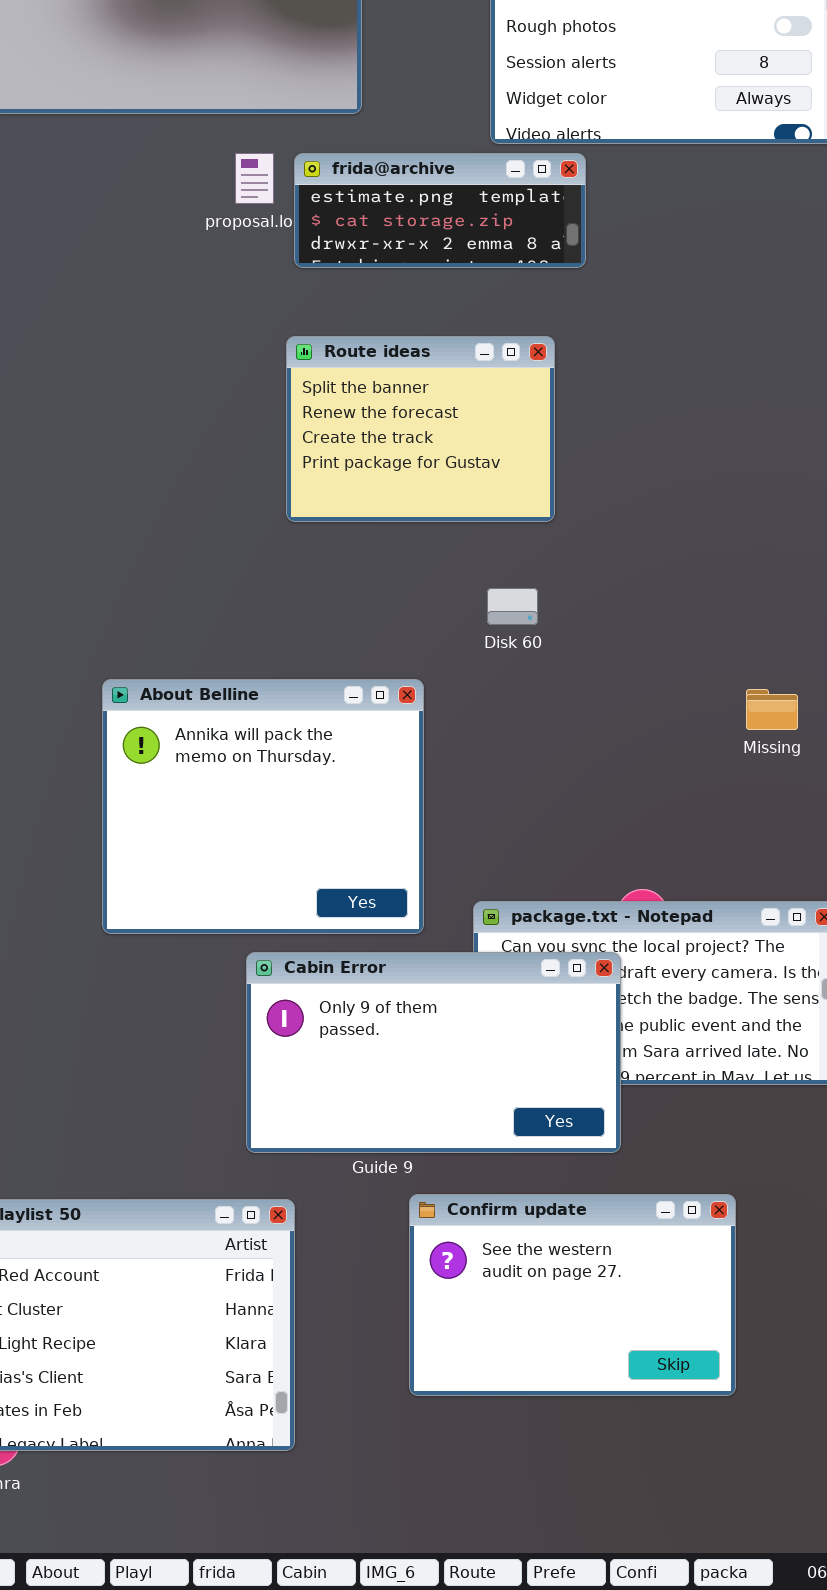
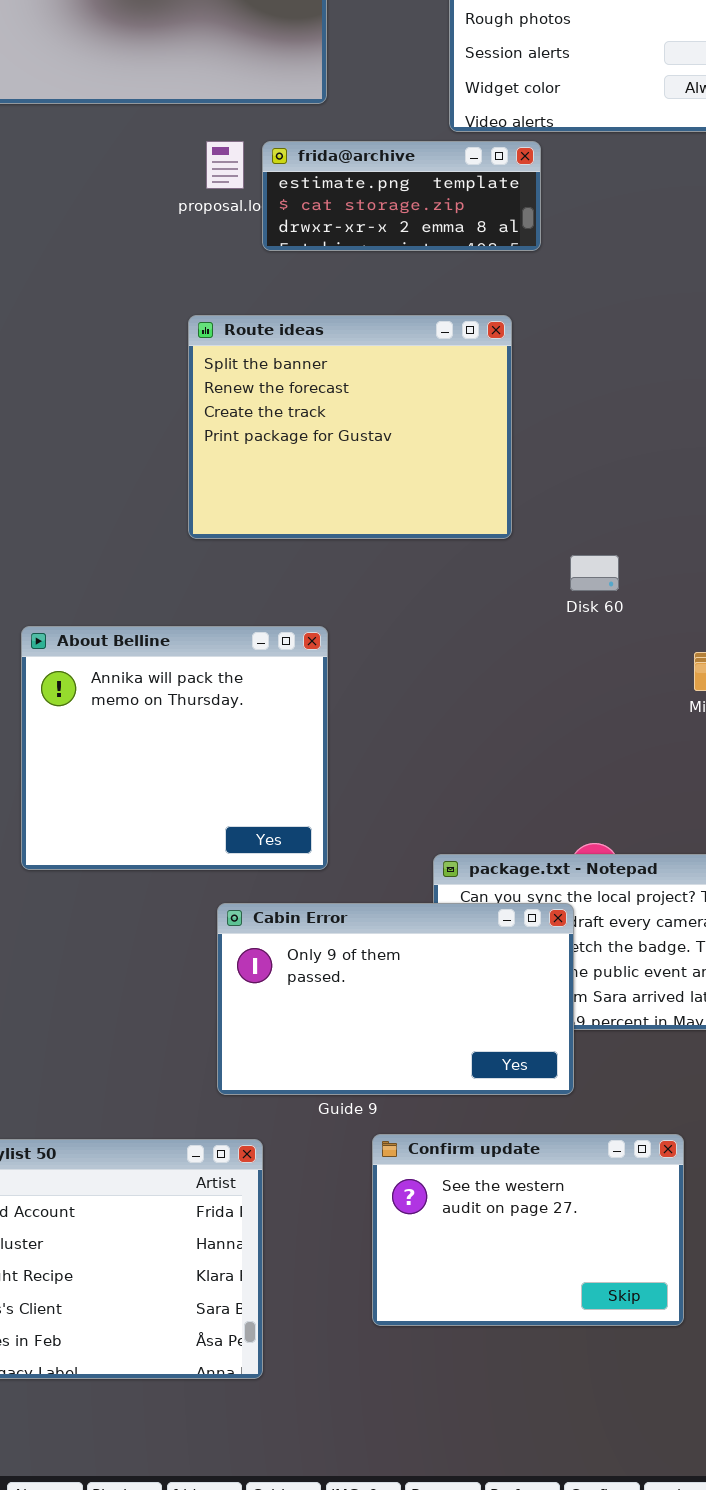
Route ideas: [286,336,555,522] -> [188,315,512,539], resized
Disk 60: [487,588,538,625] -> [570,555,619,591], moved
About Belline: [102,679,424,934] -> [21,626,328,870], moved

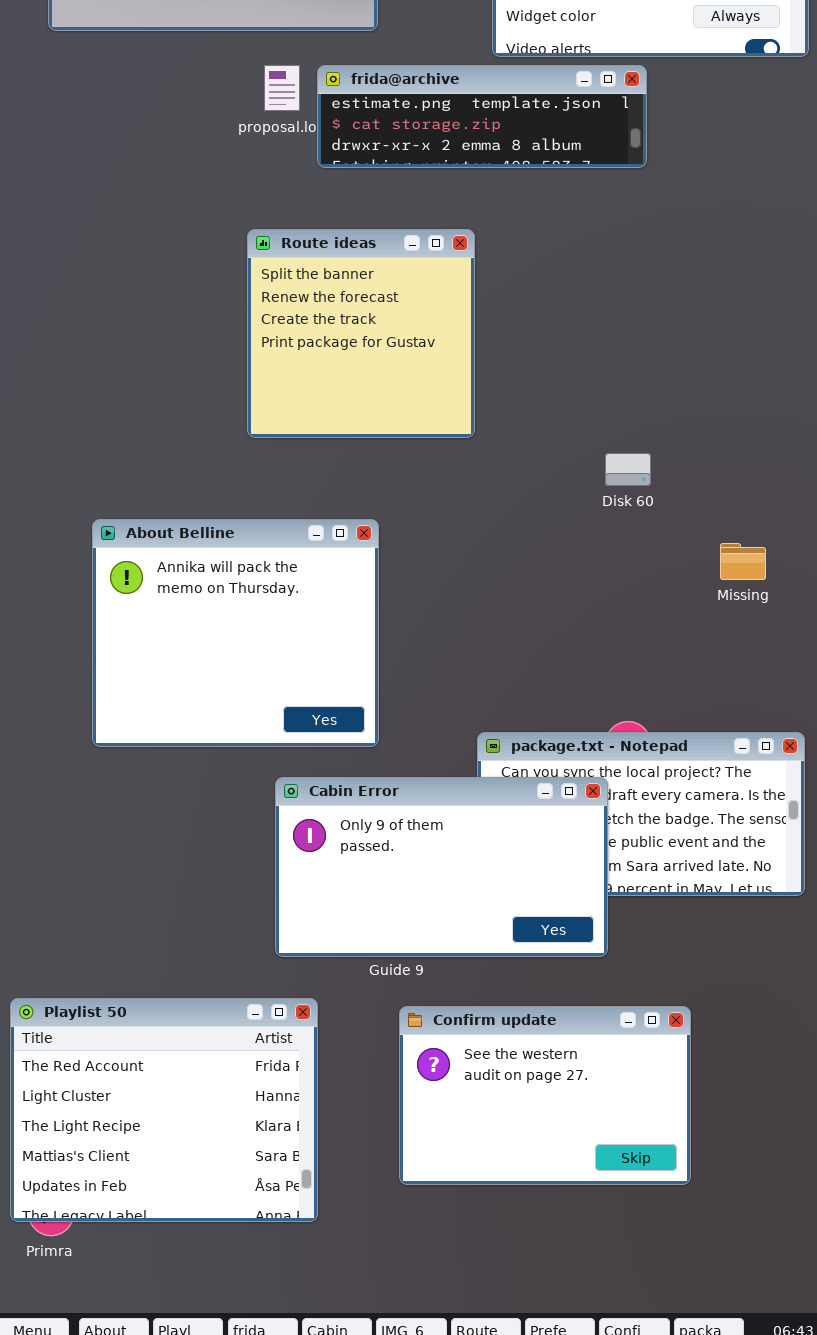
frida@archive: [262,141,541,251] -> [317,65,647,168], resized
Route ideas: [188,315,512,539] -> [247,229,475,438], resized
Confirm update: [372,1134,684,1326] -> [399,1006,691,1185], moved

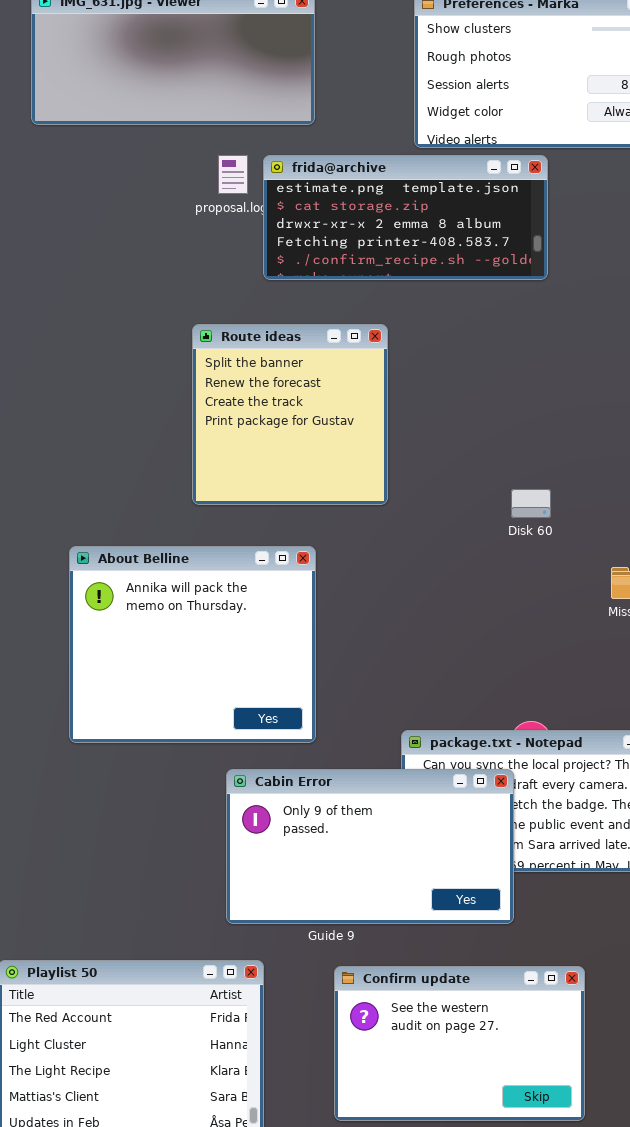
frida@archive: [317,65,647,168] -> [263,155,548,280], resized
Route ideas: [247,229,475,438] -> [192,324,388,505], moved

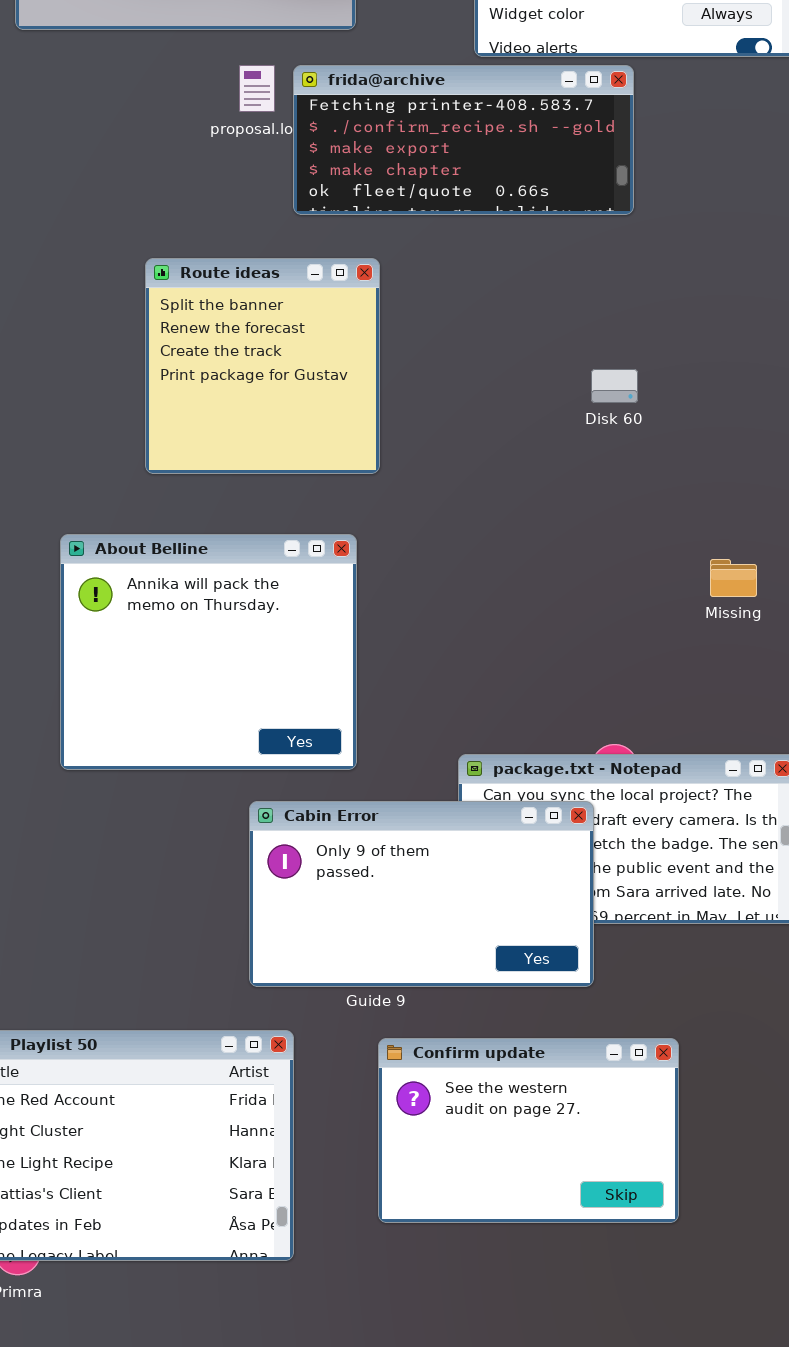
frida@archive: [263,155,548,280] -> [293,65,634,215], scrolled down 3 rows
Route ideas: [192,324,388,505] -> [145,258,380,474], moved
Disk 60: [511,489,551,518] -> [591,369,638,403], moved

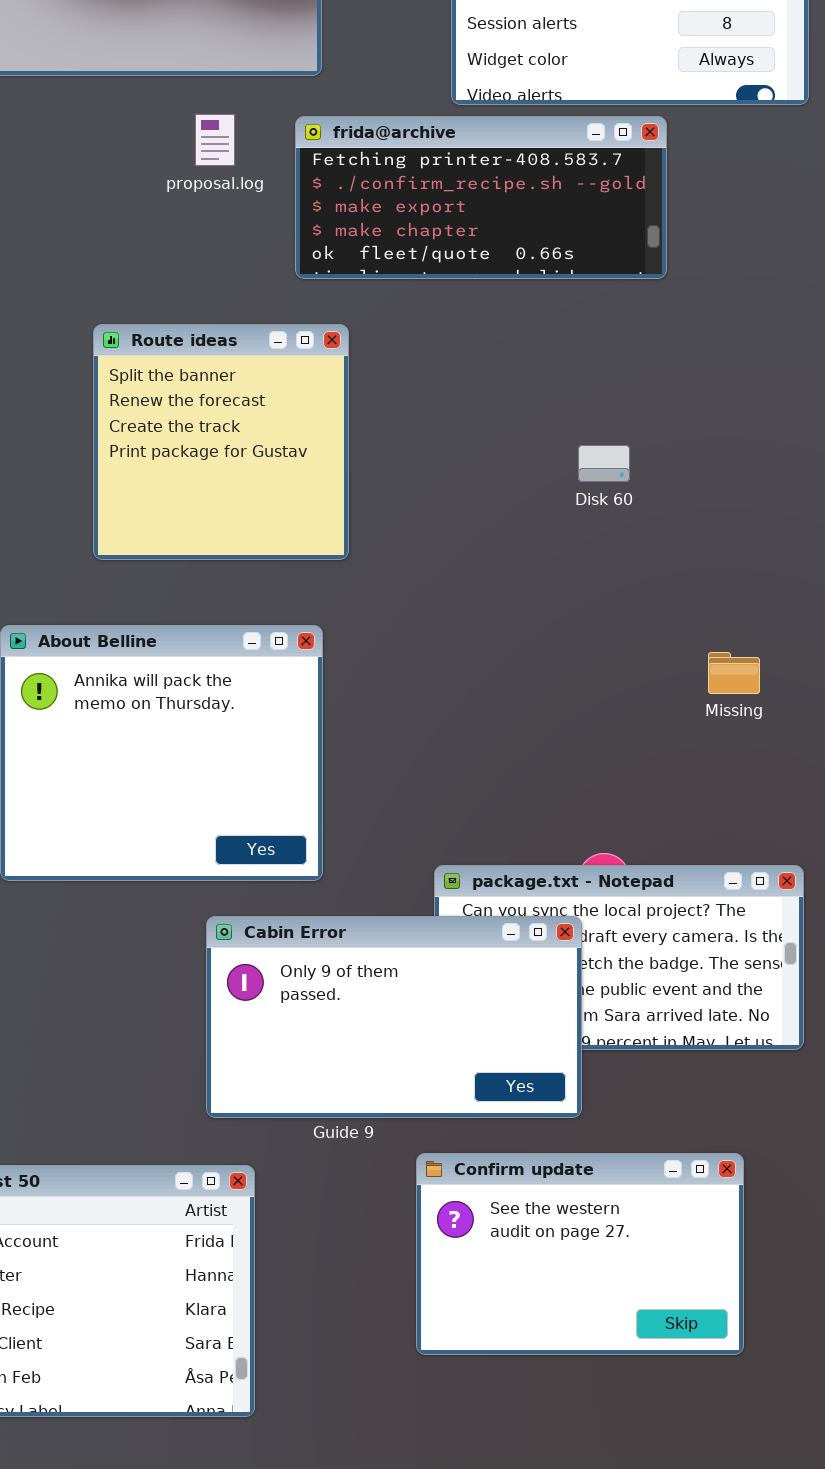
frida@archive: [293,65,634,215] -> [295,116,667,279], moved
Confirm update: [378,1038,679,1223] -> [416,1153,744,1355], moved

